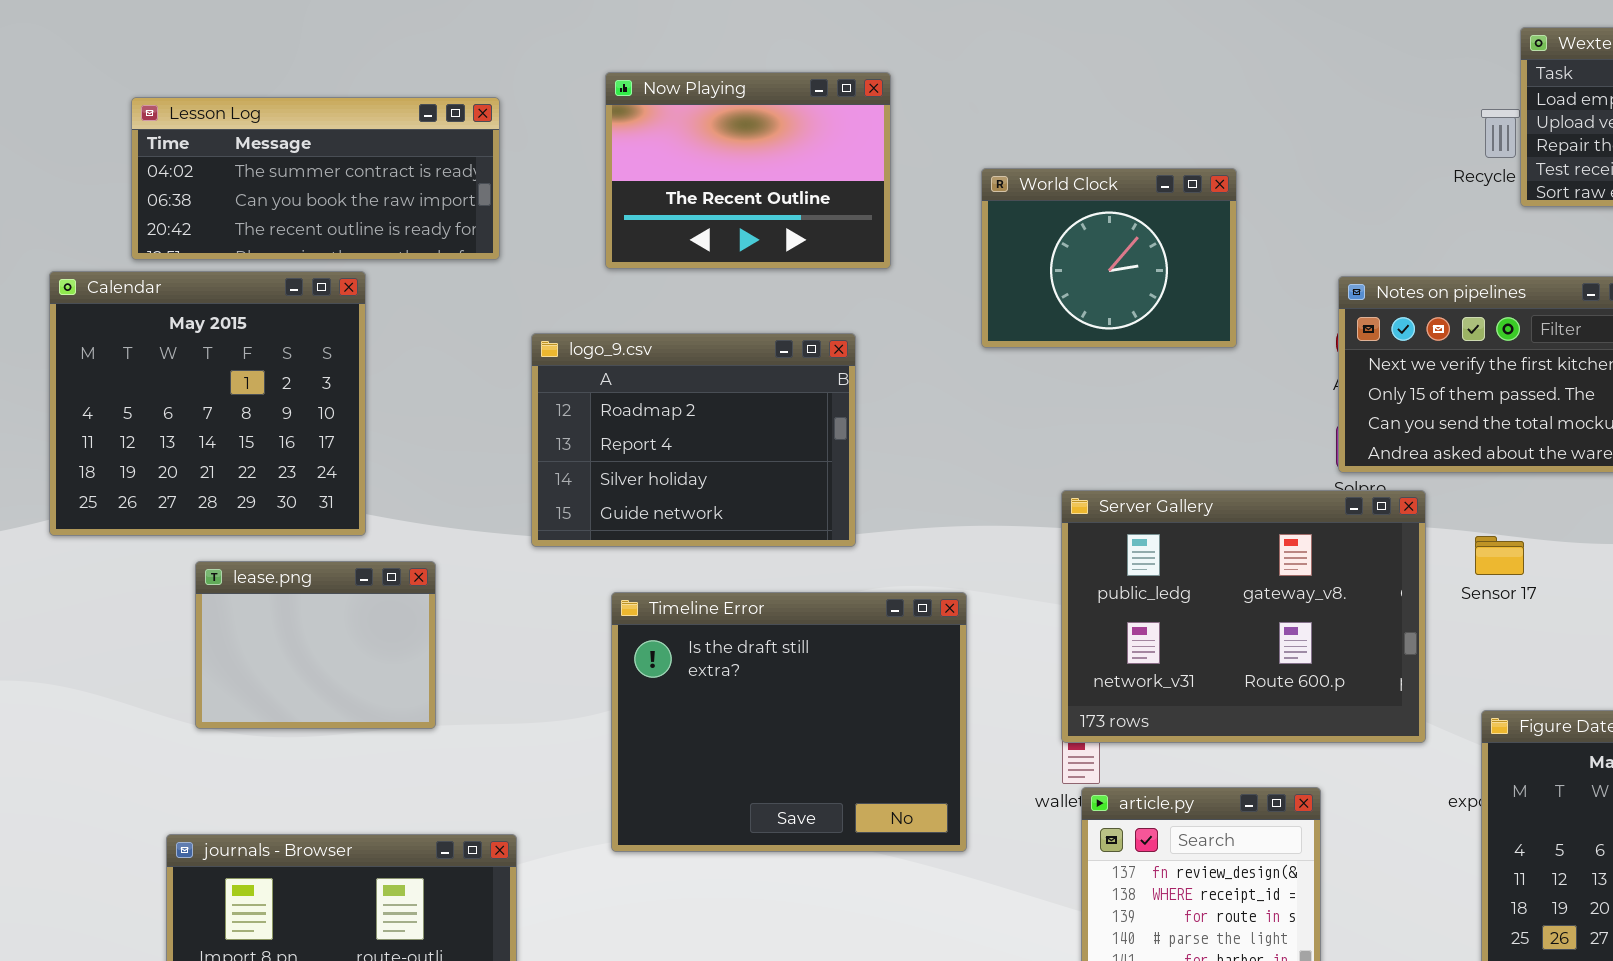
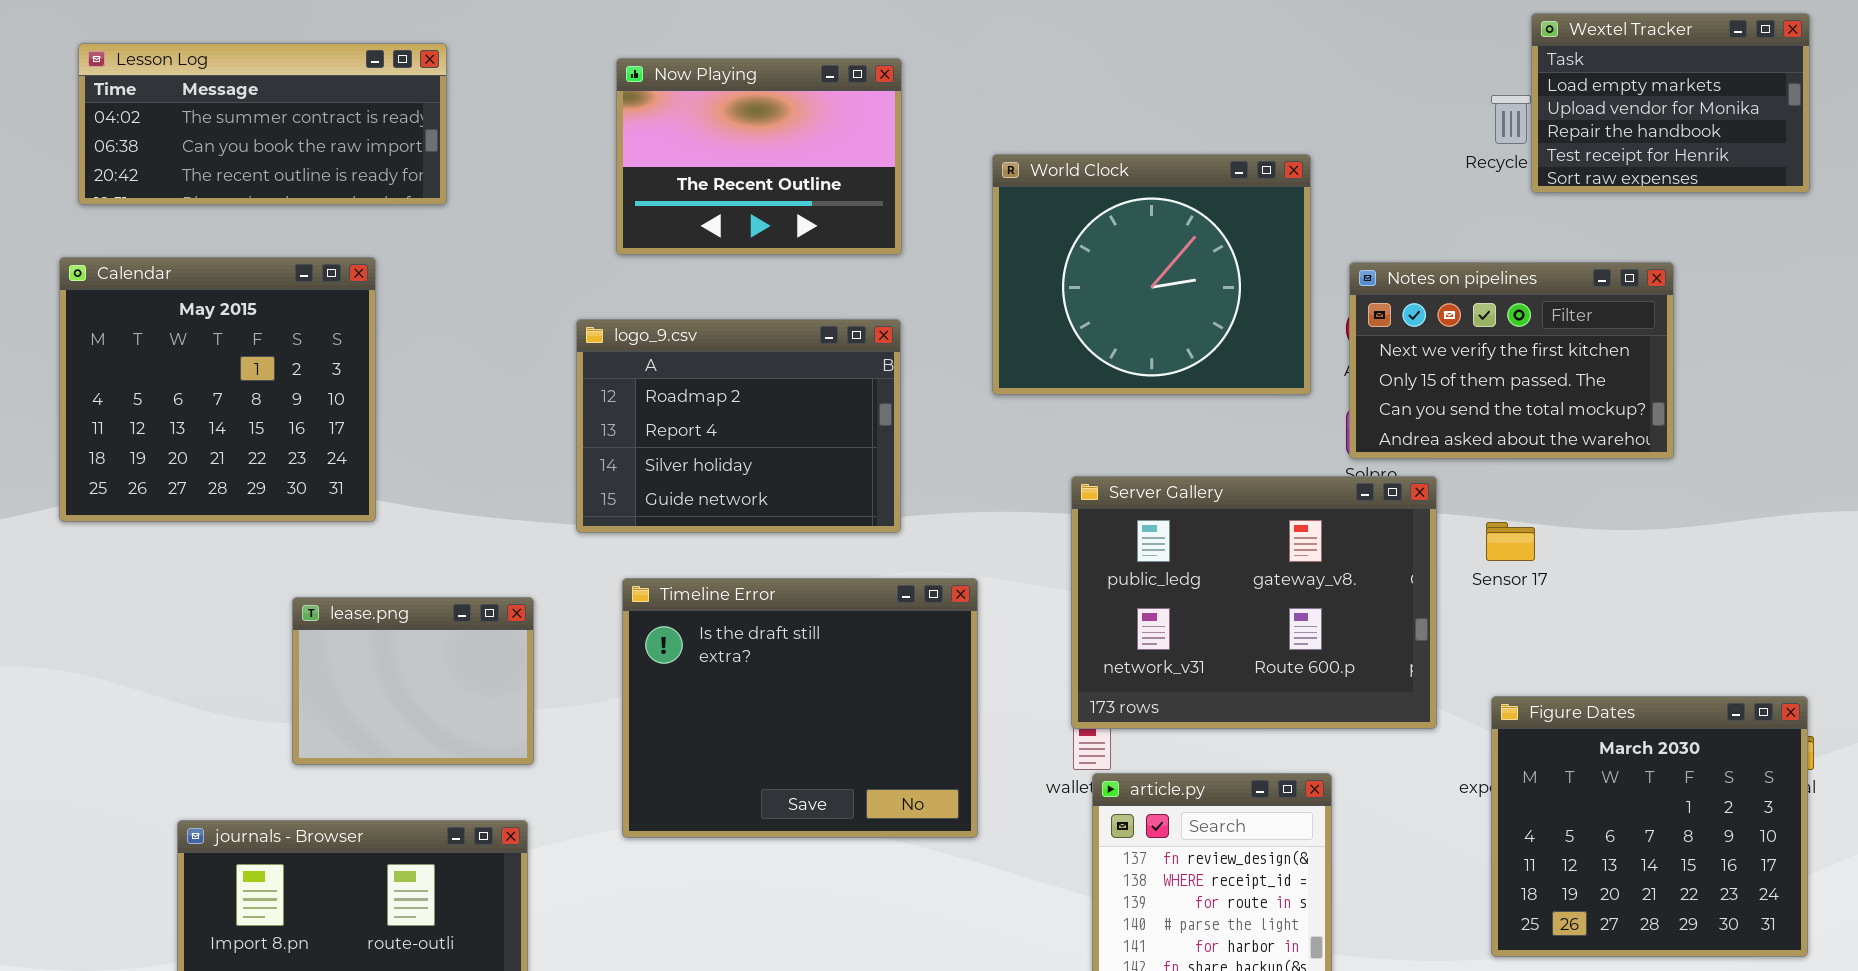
Lesson Log: [131,97,500,260] -> [78,43,447,205], moved
World Clock: [981,168,1237,348] -> [992,154,1311,395], resized
logo_9.csv: [531,333,856,547] -> [576,319,901,533], moved
lease.png: [195,561,436,729] -> [292,597,534,765], moved

